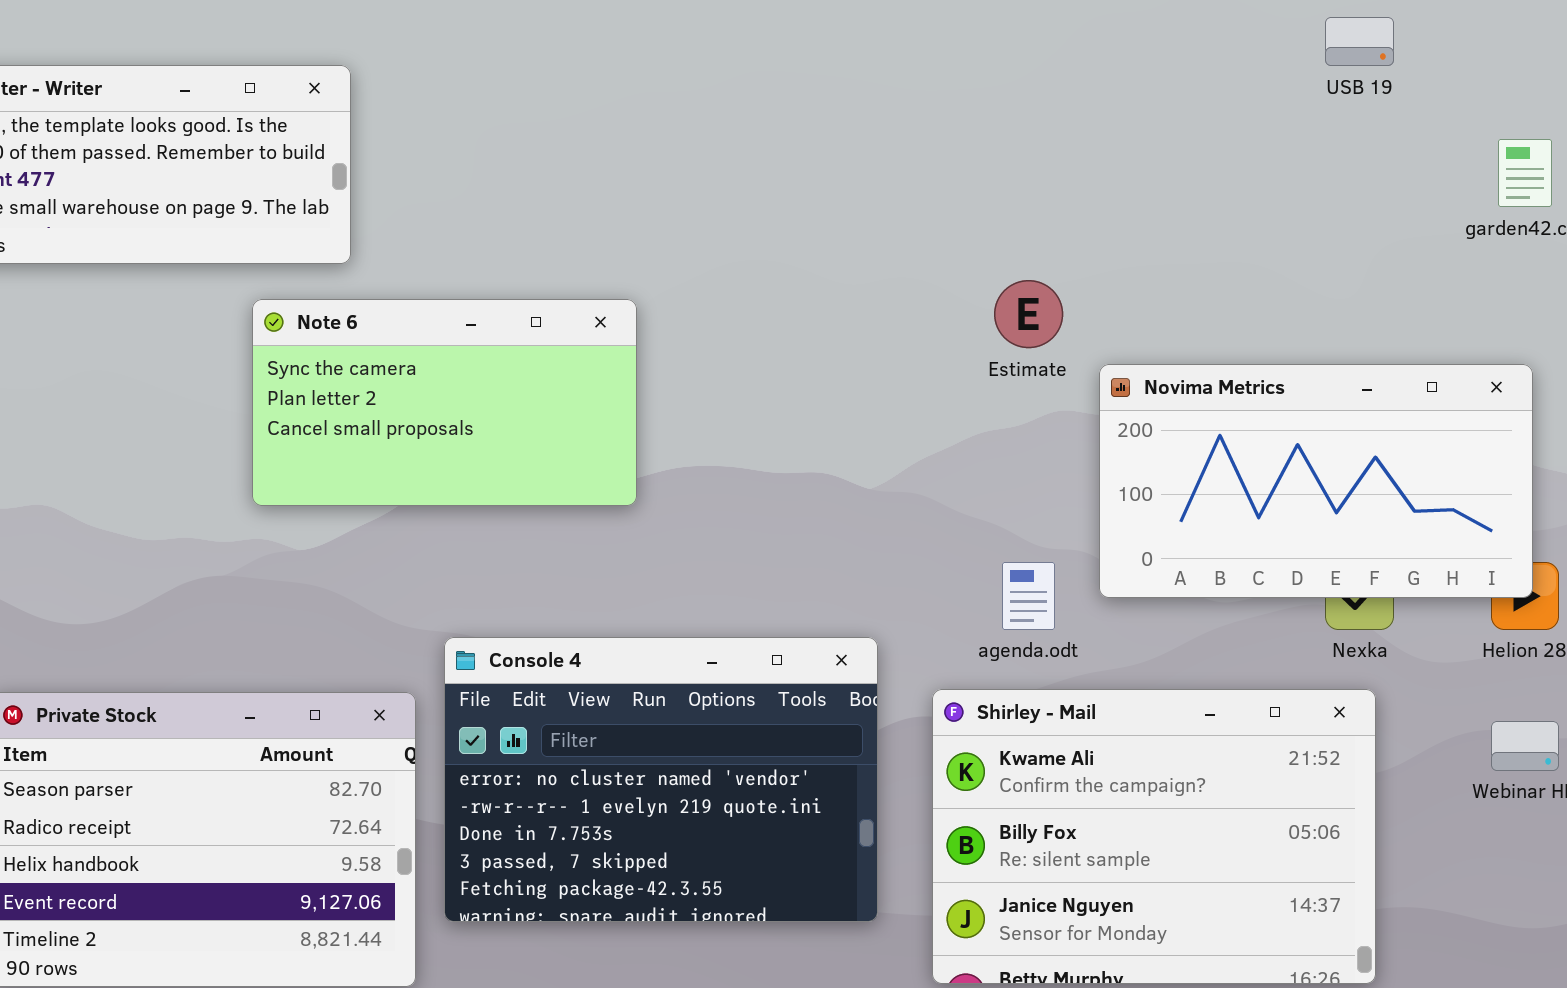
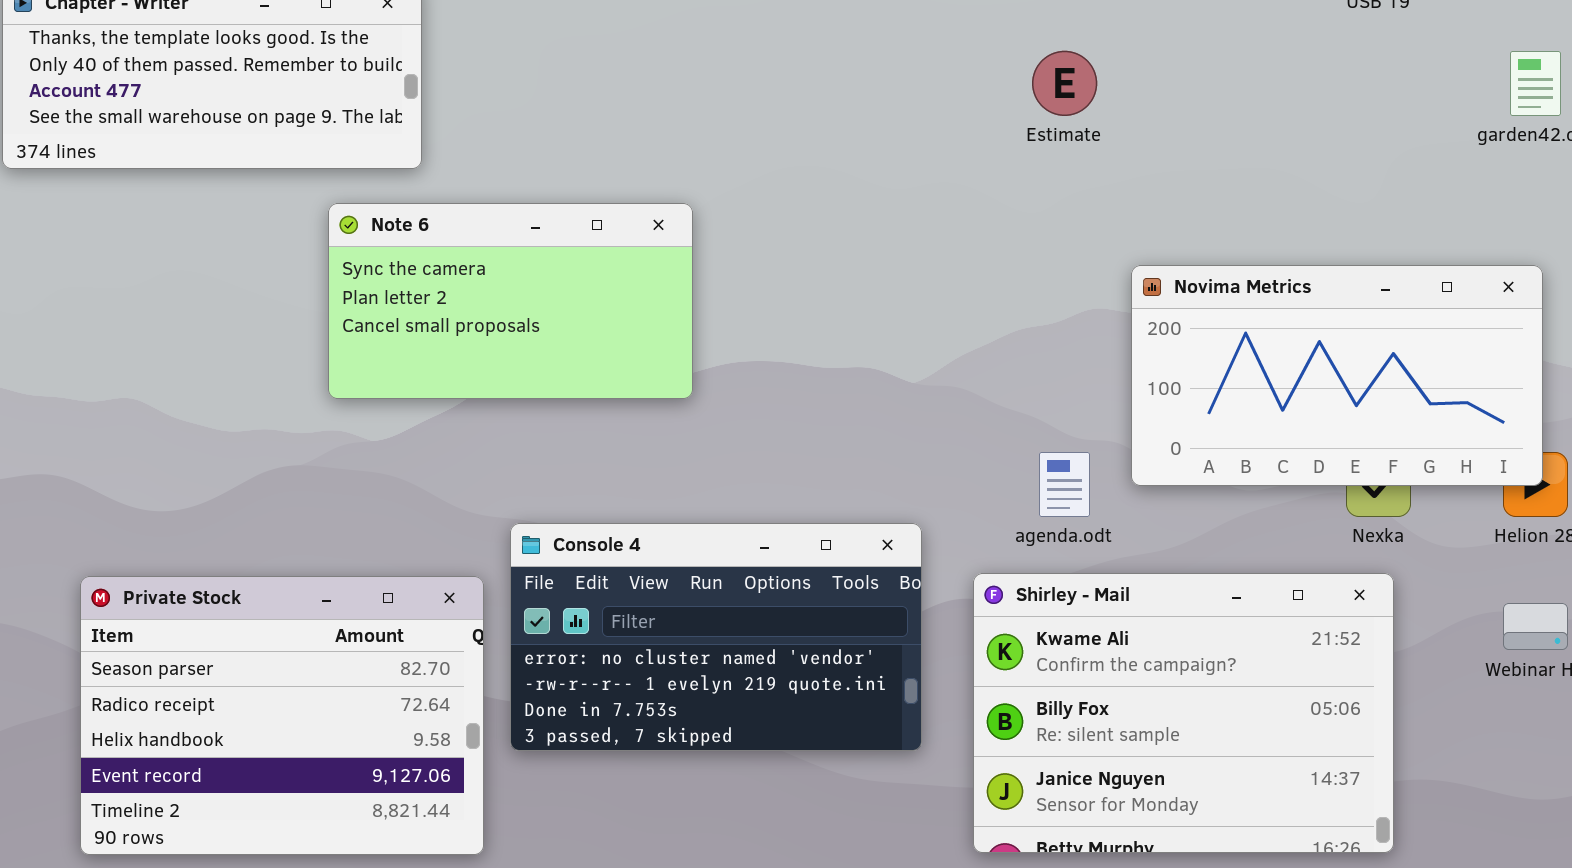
Estimate: [994,280,1063,348] -> [1032,51,1097,116], moved
Console 4: [444,637,878,922] -> [510,523,922,751], resized

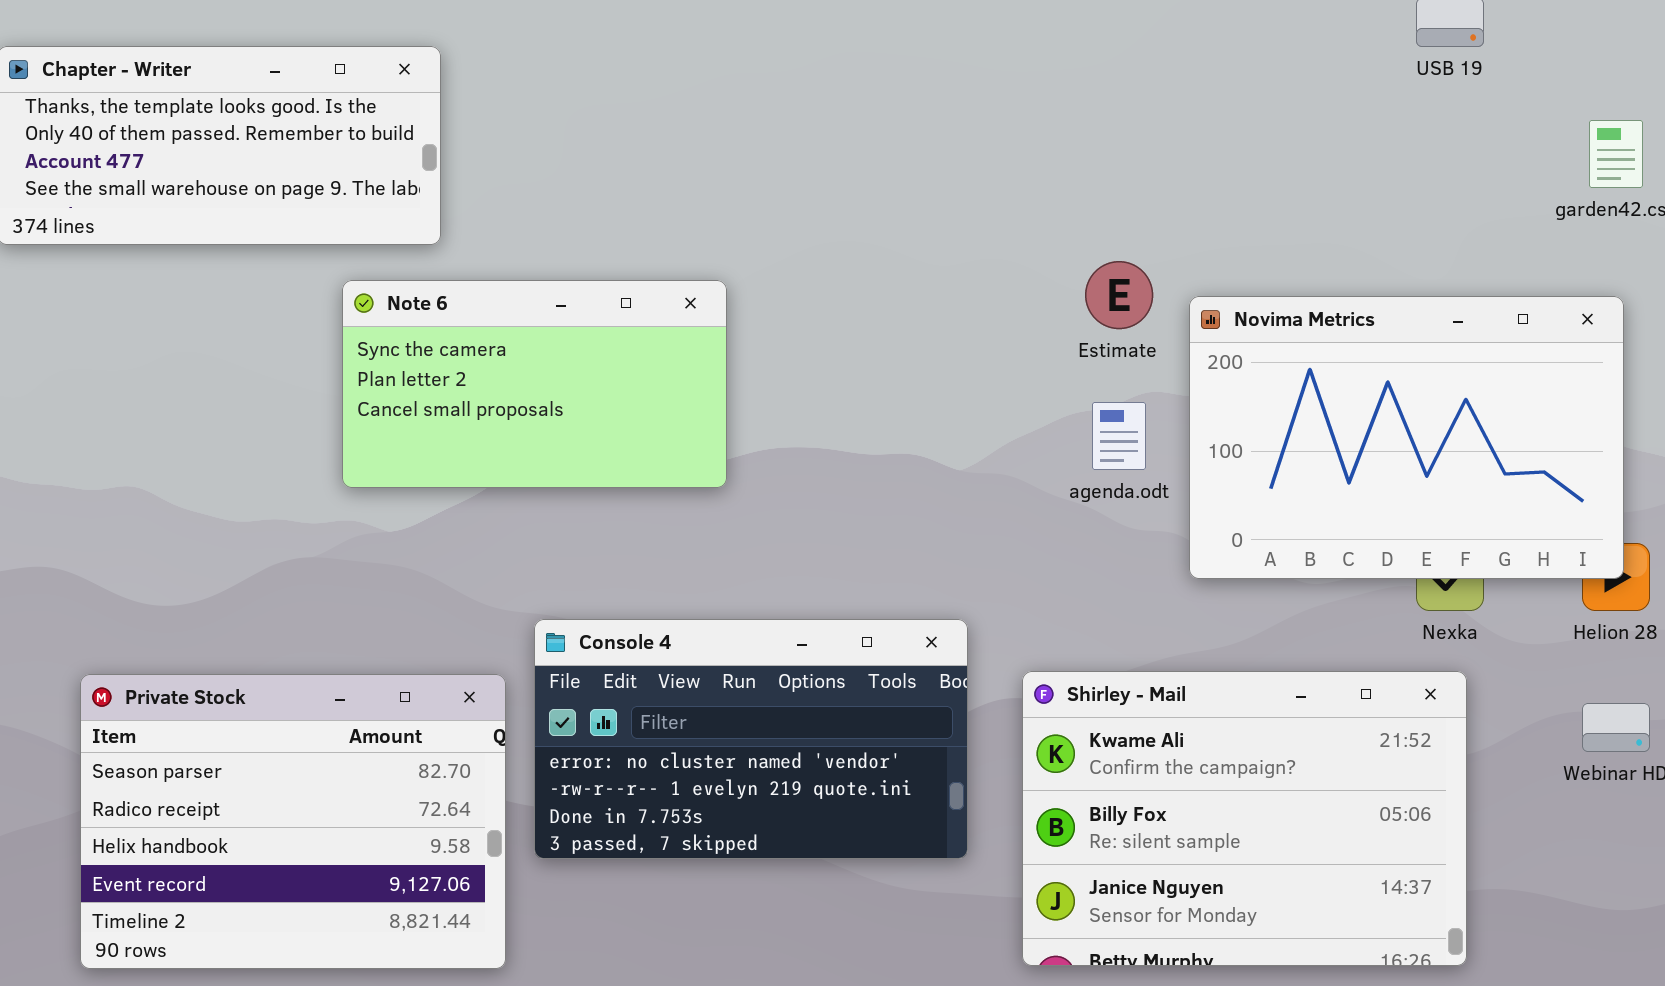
Estimate: [1032,51,1097,116] -> [1085,261,1153,329], moved
Novima Metrics: [1131,265,1543,486] -> [1189,296,1624,579], resized
agenda.odt: [1039,452,1090,517] -> [1092,402,1146,470], moved

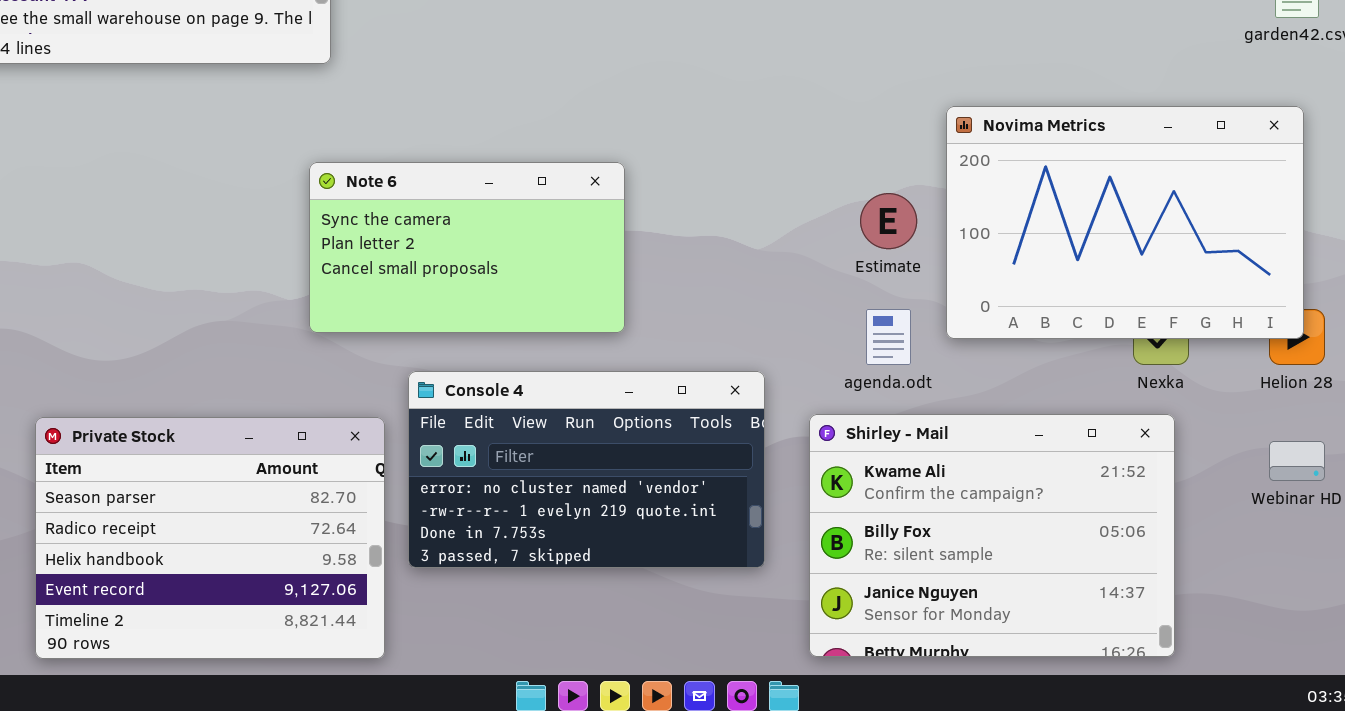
Estimate: [1085,261,1153,329] -> [860,193,917,249], moved
Note 6: [342,280,727,488] -> [309,162,625,333], moved
agenda.odt: [1092,402,1146,470] -> [866,309,911,365], moved

